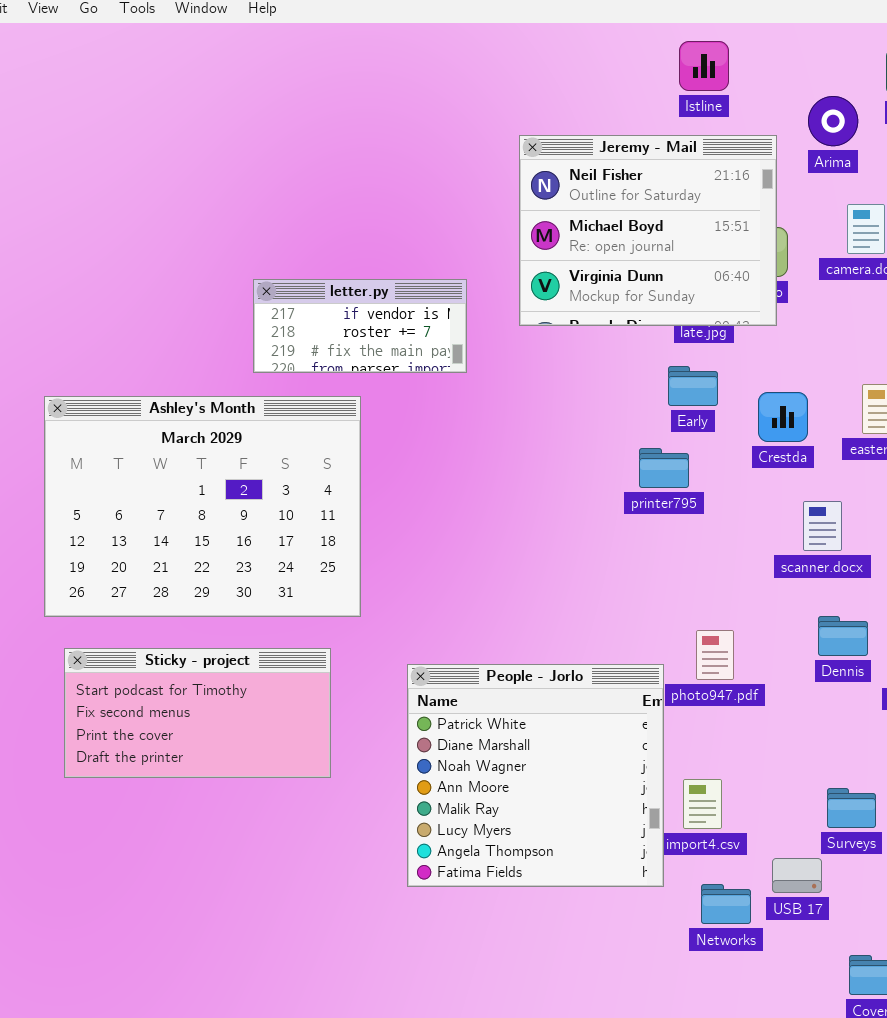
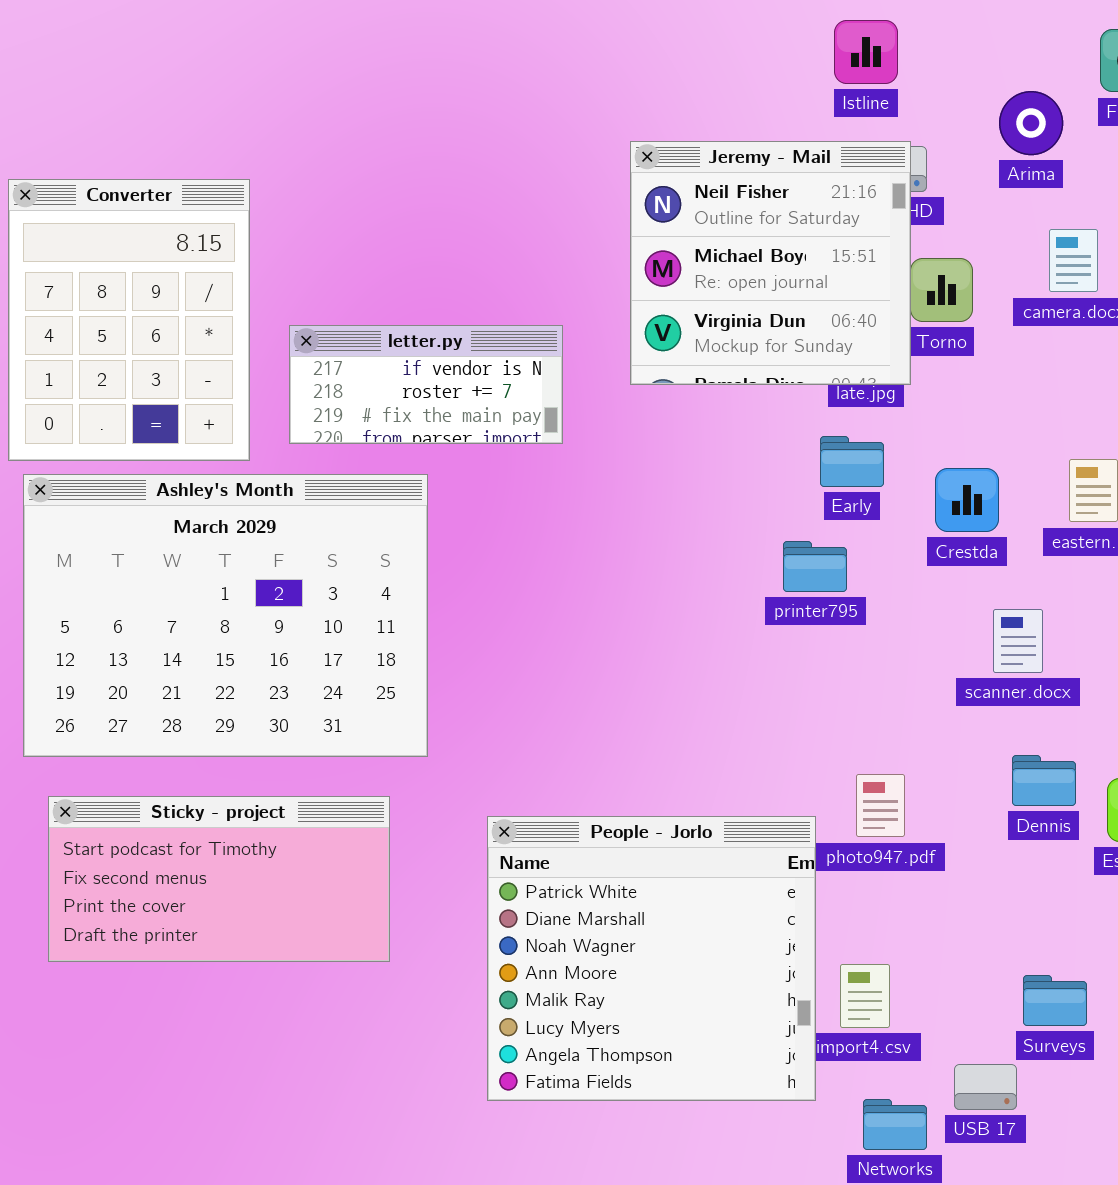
Jeremy - Mail: [519,135,777,326] -> [630,141,911,385], resized
Converter: none -> [8,179,250,461], opened

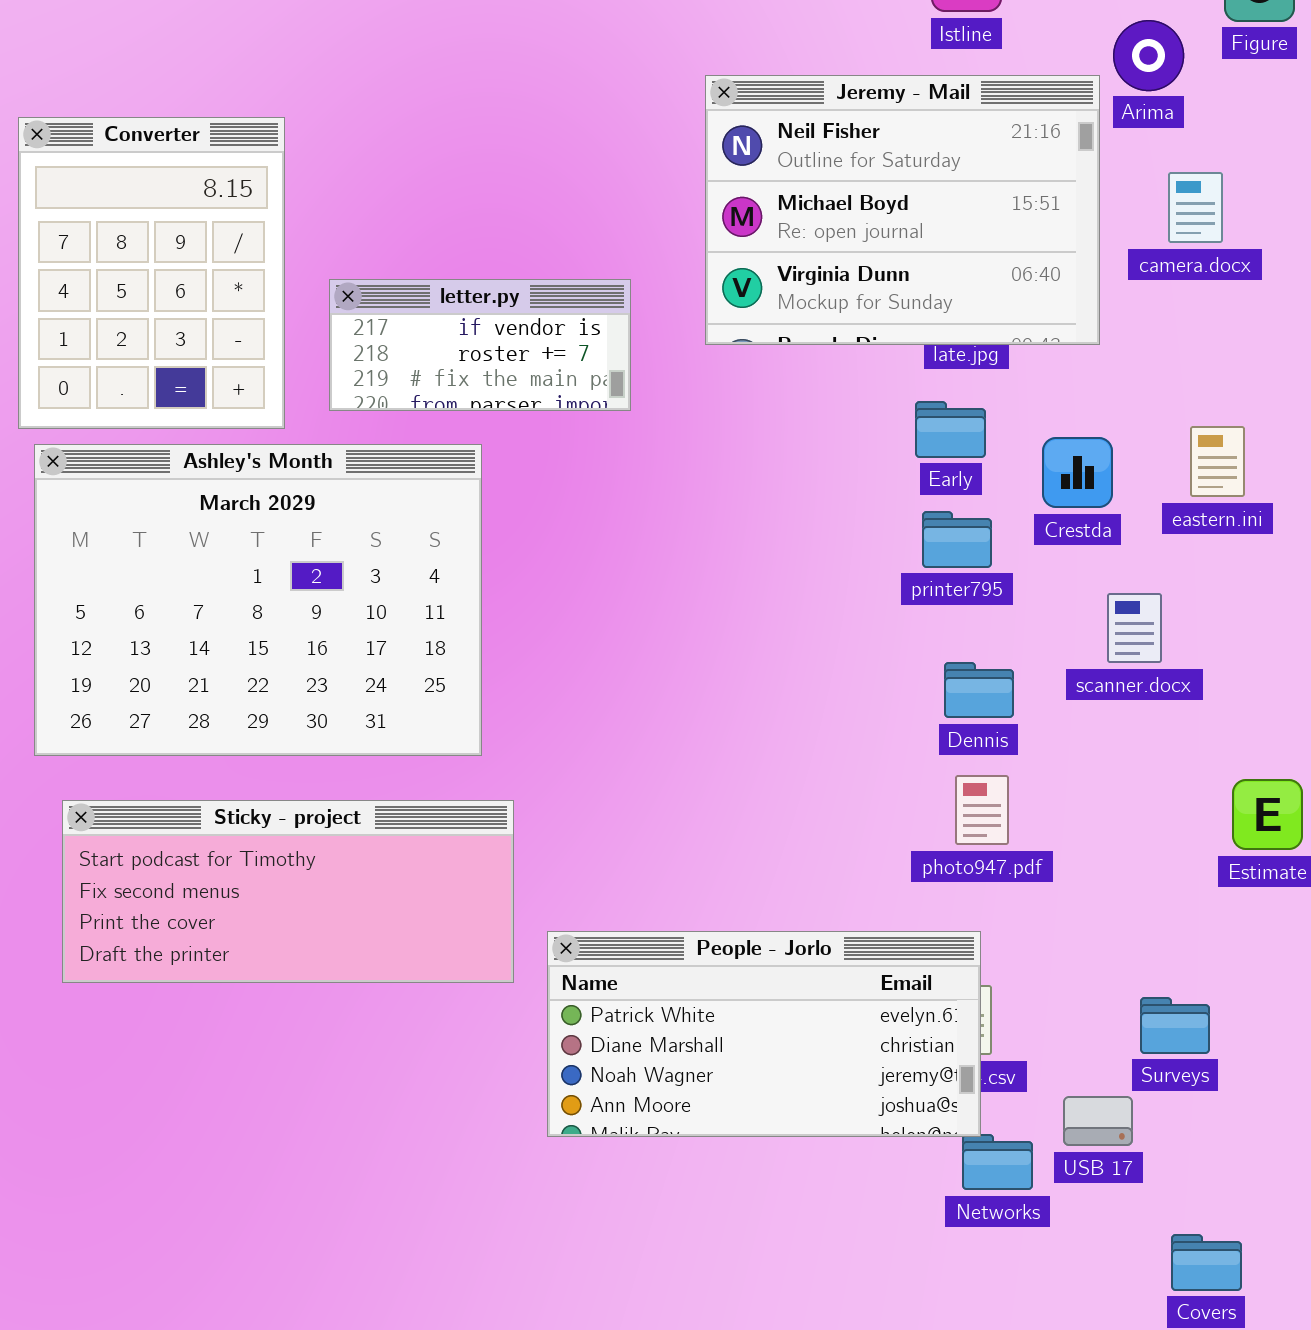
Jeremy - Mail: [630,141,911,385] -> [705,75,1100,345], resized
printer795: [783,541,847,592] -> [922,511,992,568], moved
Dennis: [1012,755,1076,806] -> [944,662,1014,718], moved
Sticky - project: [48,796,390,962] -> [62,800,514,983], resized
People - Jorlo: [487,816,816,1101] -> [547,931,981,1137], resized

